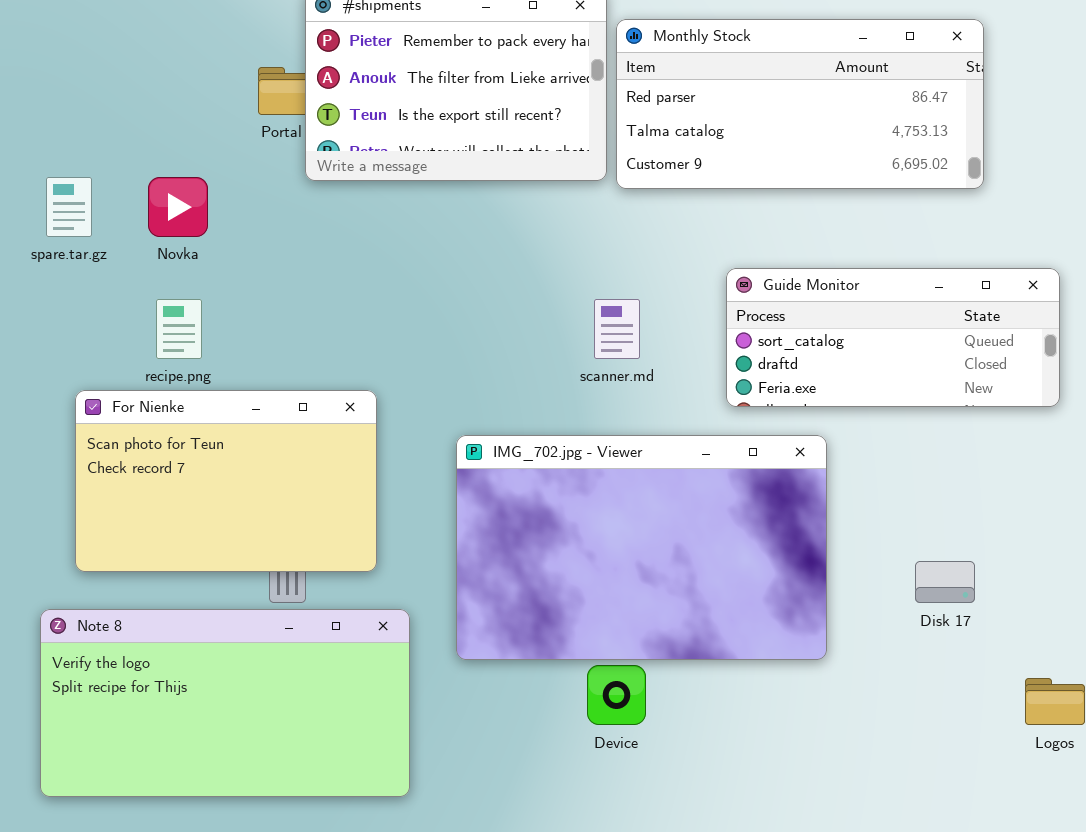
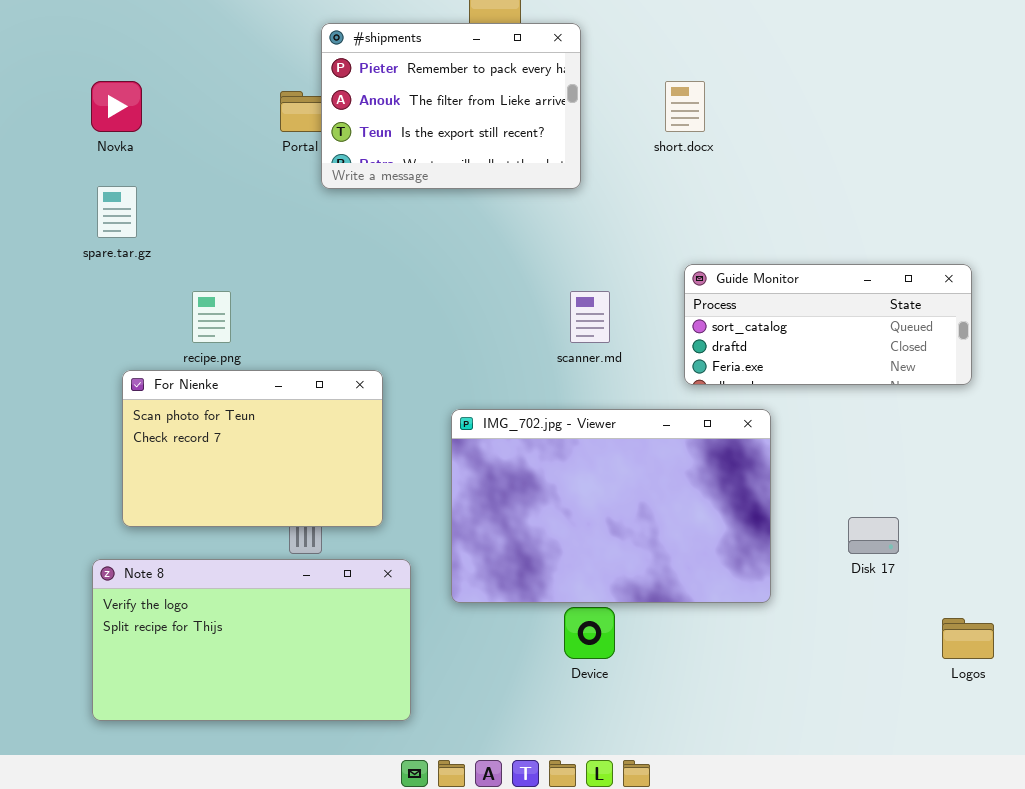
Monthly Stock: [616,19,984,189] -> none, closed
Novka: [148,177,208,237] -> [91,81,142,132], moved

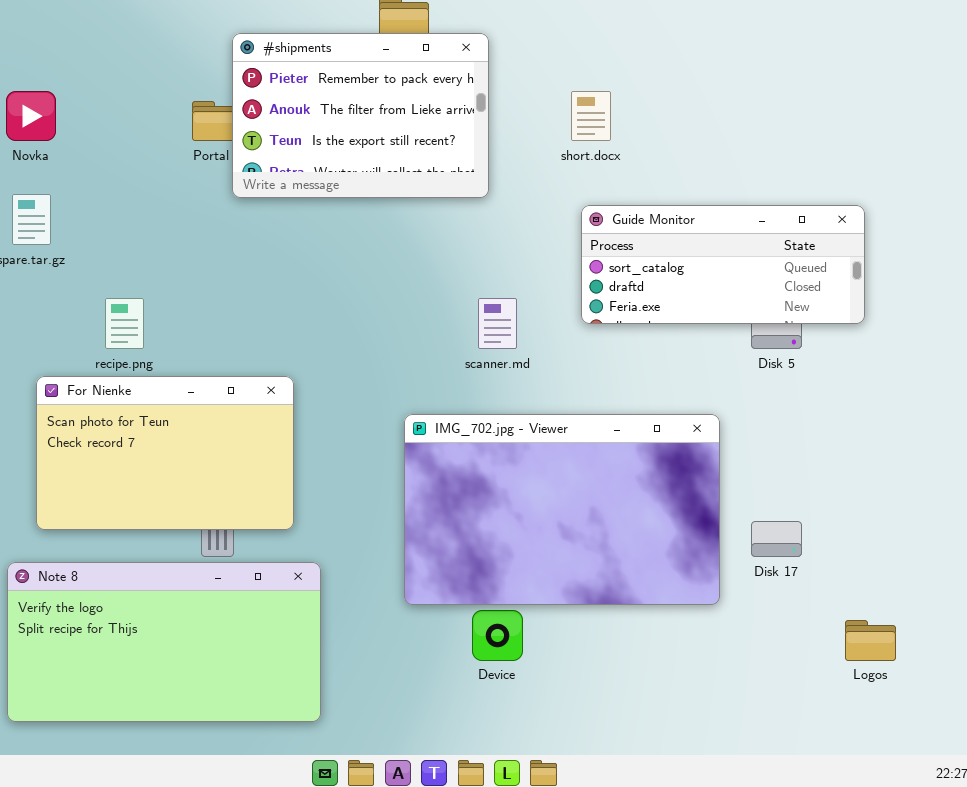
Guide Monitor: [684,264,972,385] -> [581,205,865,324], moved
IMG_702.jpg - Viewer: [451,409,771,603] -> [404,414,720,605], moved

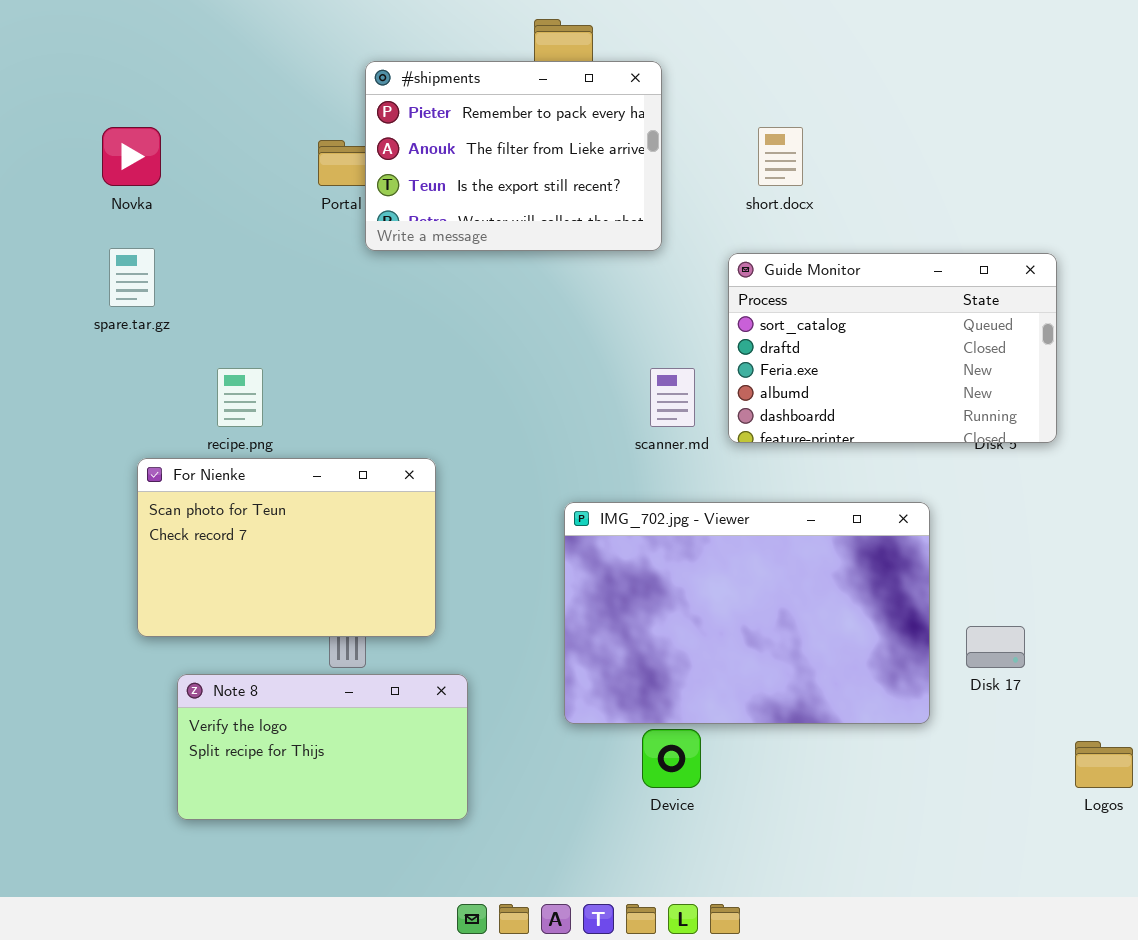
Guide Monitor: [581,205,865,324] -> [728,253,1057,443], moved, resized
Note 8: [7,562,321,722] -> [177,674,468,820], resized

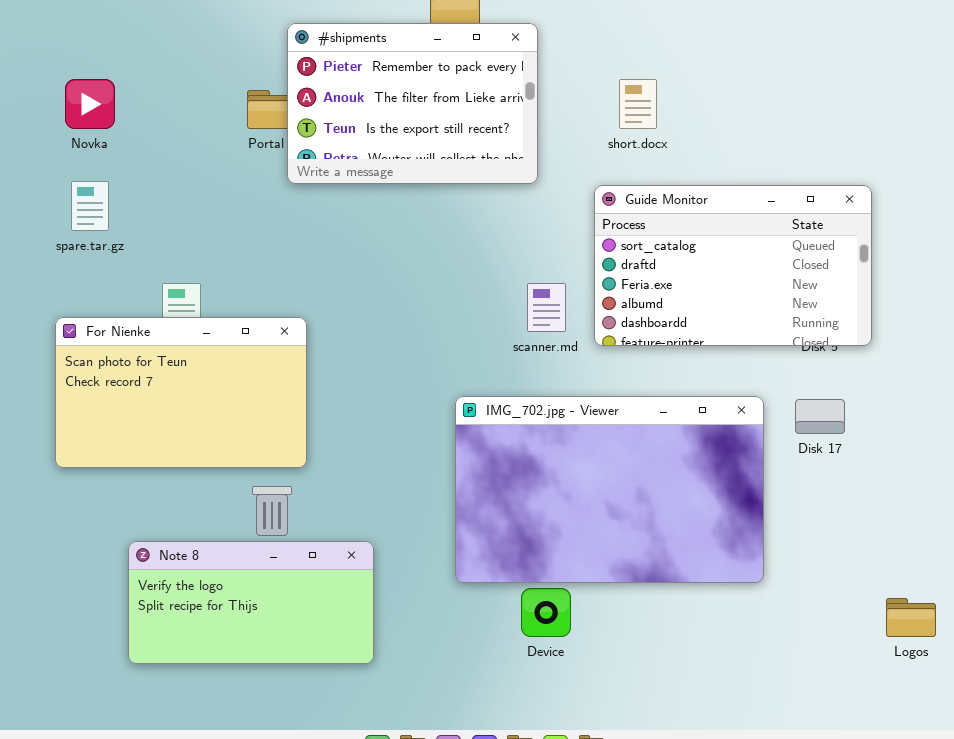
For Nienke: [137,458,436,637] -> [55,317,307,468], moved
Disk 17: [966,626,1025,668] -> [795,399,845,434], moved

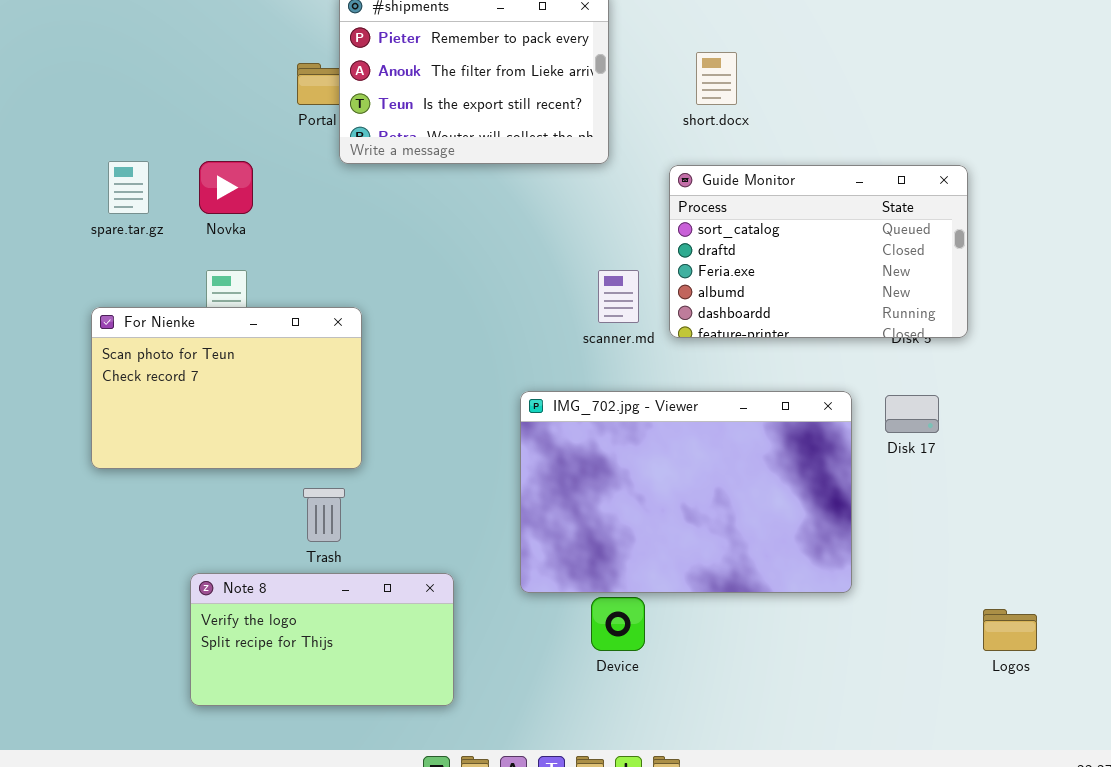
Novka: [65,79,115,129] -> [199,161,253,214], moved
Note 8: [128,541,374,664] -> [190,573,454,706], moved

